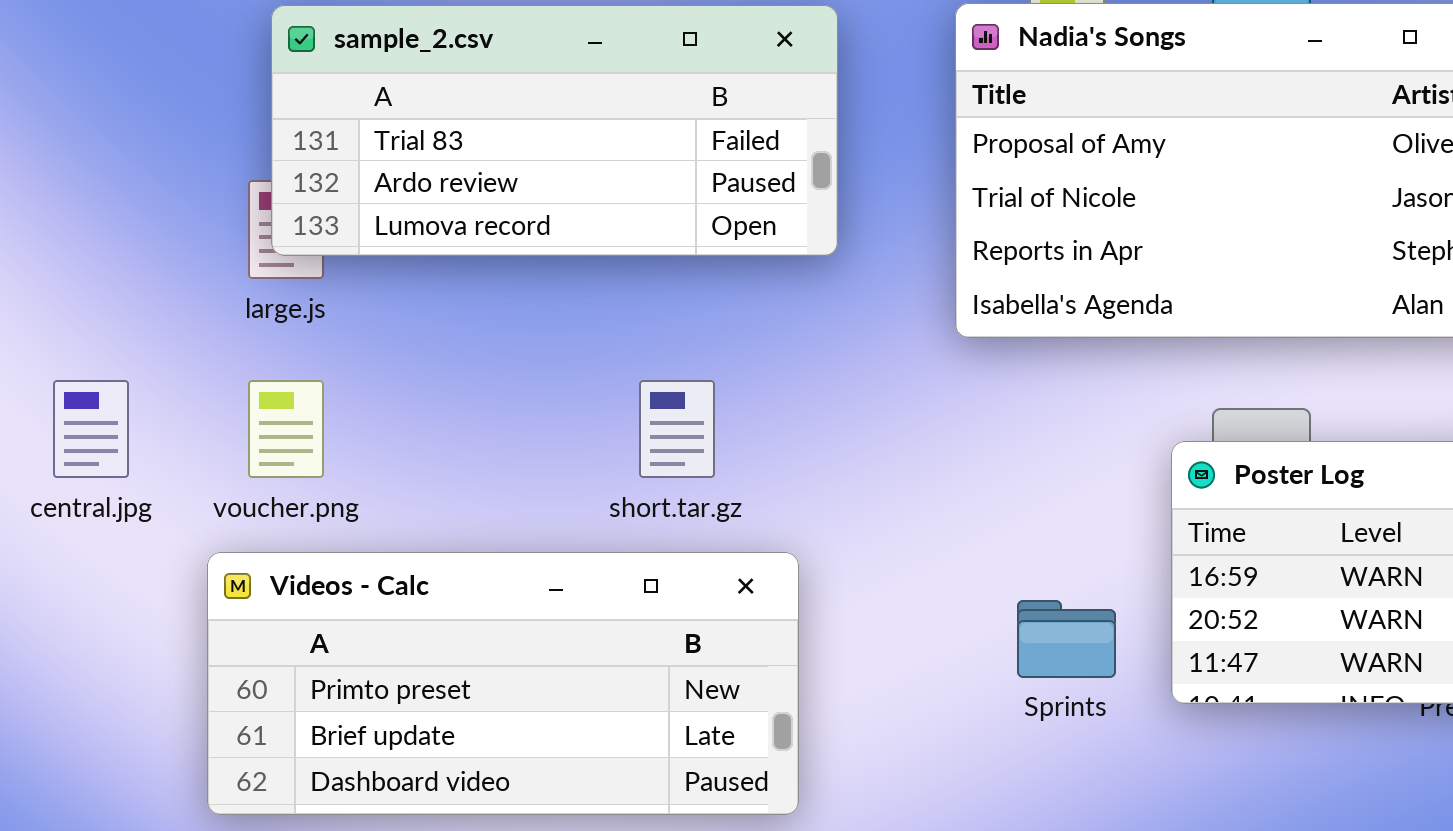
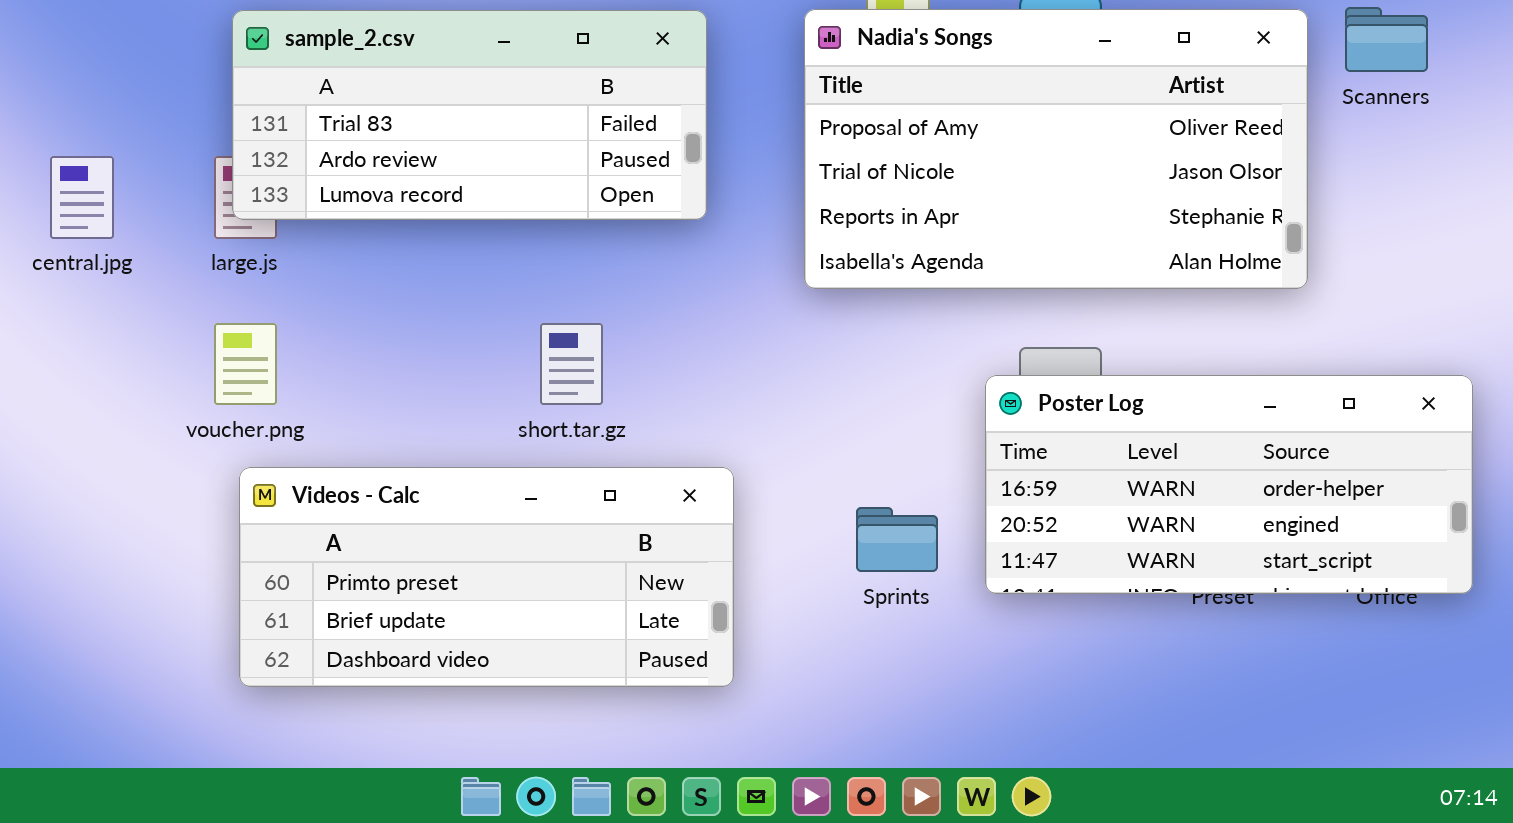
central.jpg: [53,380,129,478] -> [50,156,114,239], moved
Videos - Calc: [207,552,799,815] -> [239,467,734,687], moved

